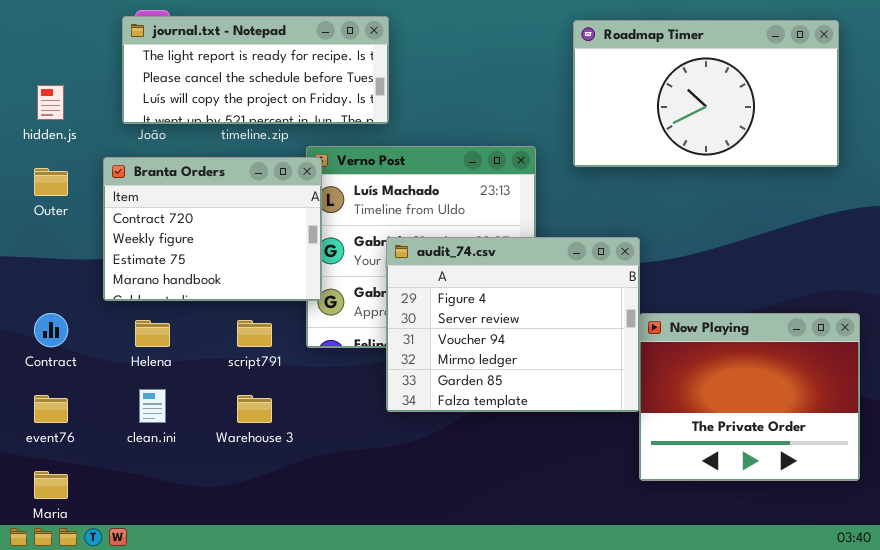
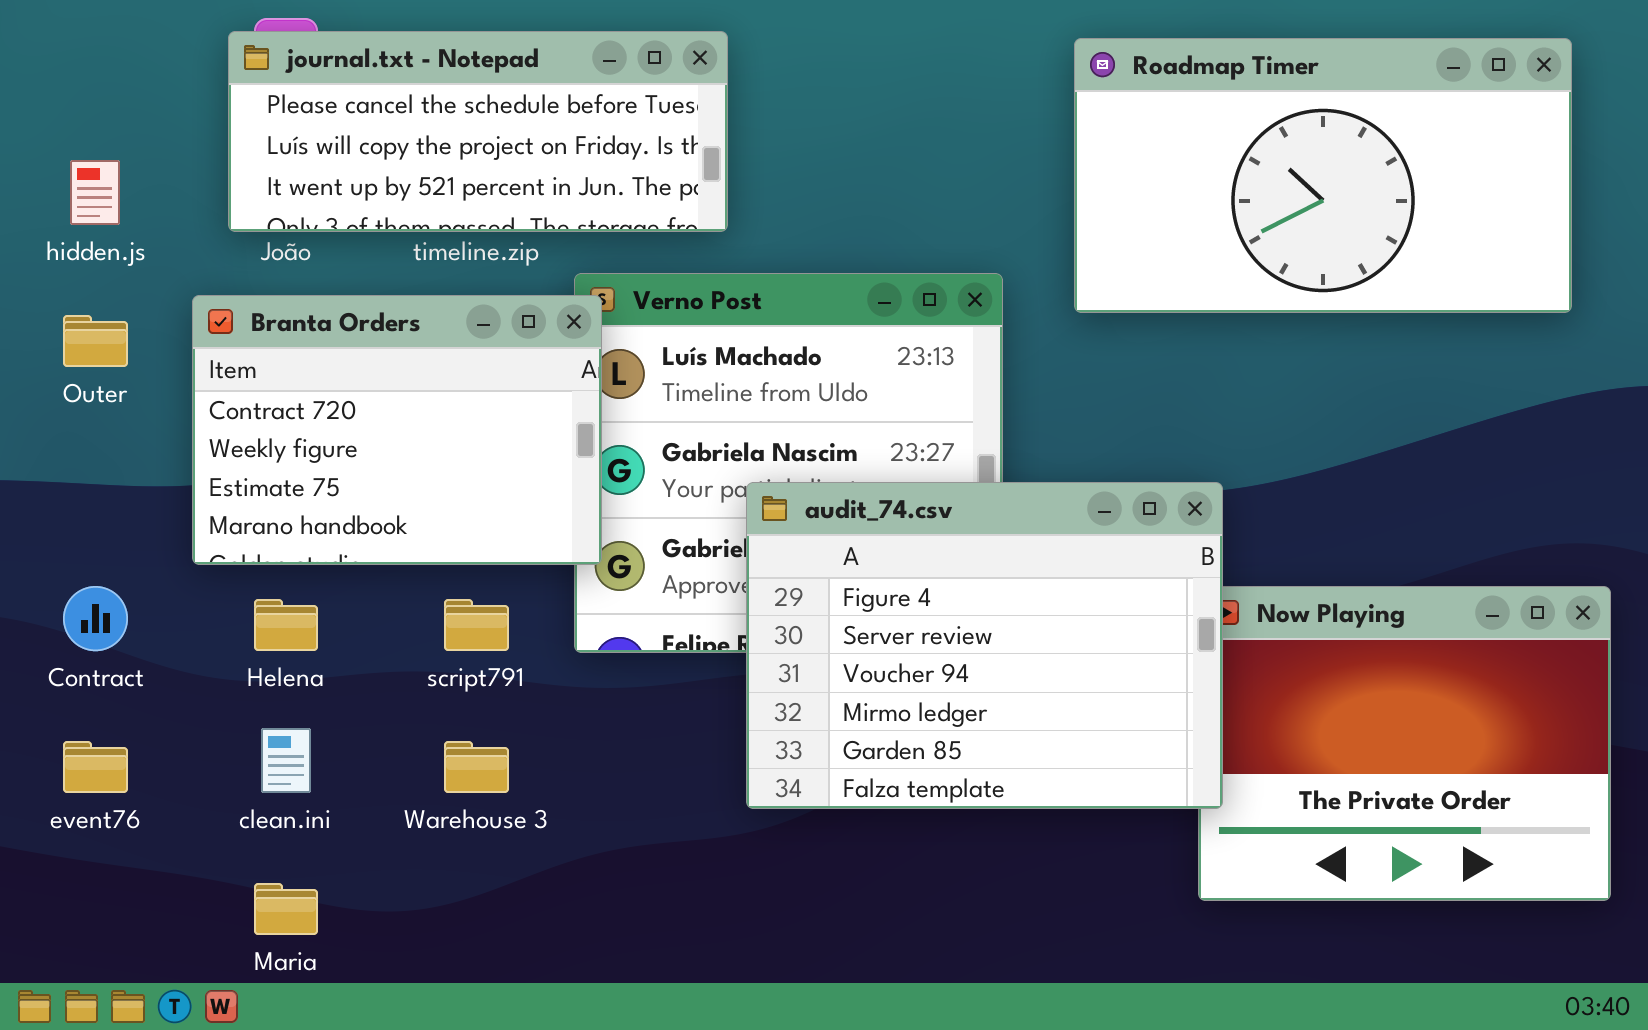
journal.txt - Notepad: [122,16,389,124] -> [228,31,728,232], scrolled down 1 row
audit_74.csv: [386,237,640,412] -> [746,482,1223,809], moved
Maria: [34,471,68,499] -> [254,883,318,935], moved

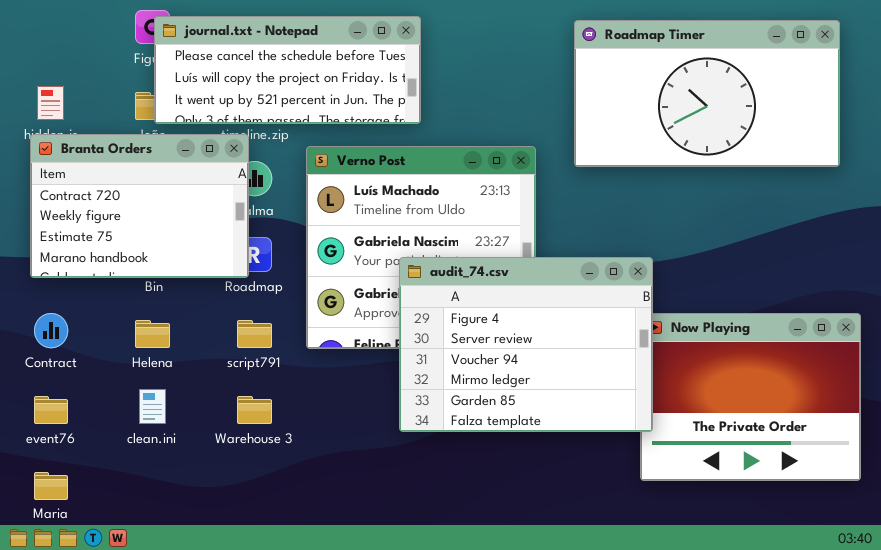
journal.txt - Notepad: [228,31,728,232] -> [154,16,421,124], moved
Branta Orders: [192,295,602,565] -> [30,134,249,278], moved
Maria: [254,883,318,935] -> [34,472,68,500], moved

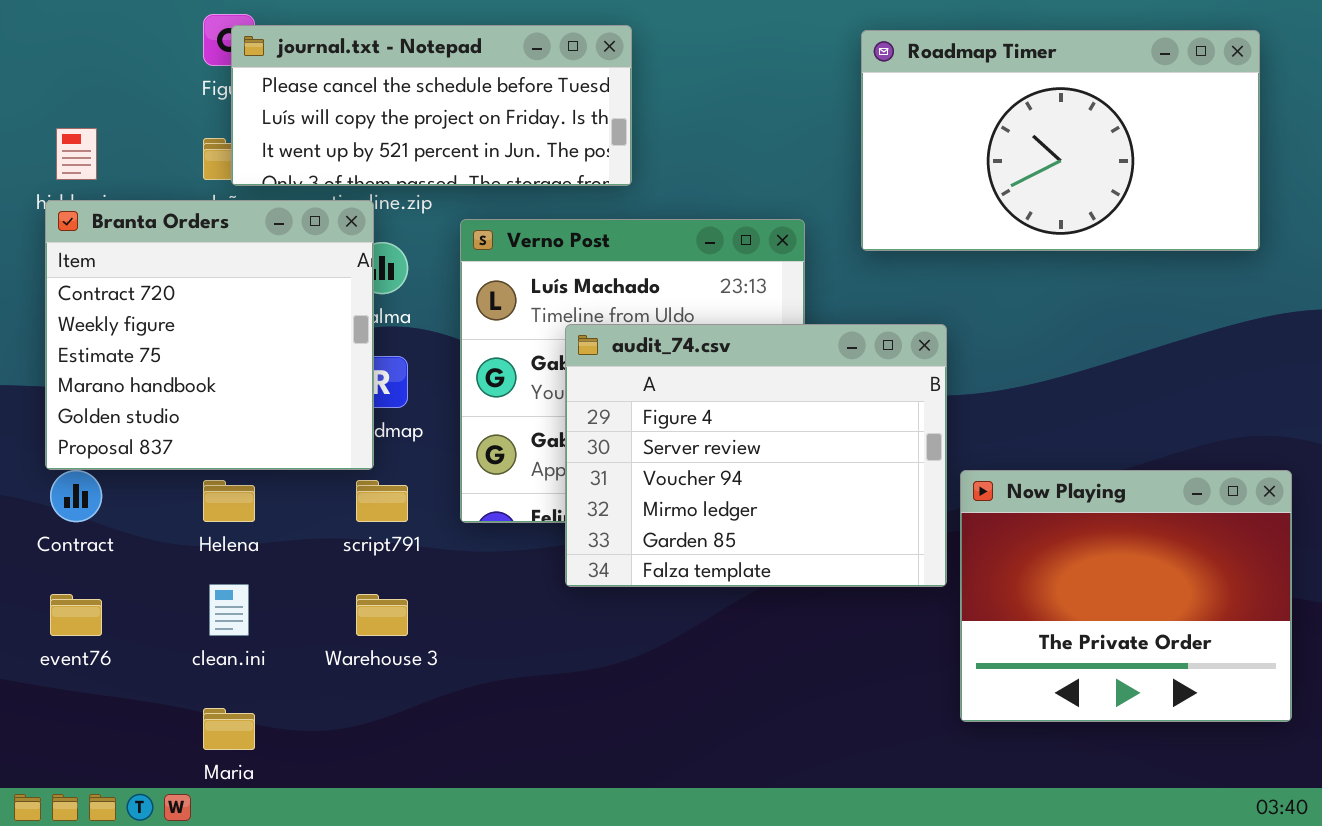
Branta Orders: [30,134,249,278] -> [45,200,374,470], resized
audit_74.csv: [399,257,653,432] -> [565,324,947,587], moved
Maria: [34,472,68,500] -> [203,708,255,750], moved

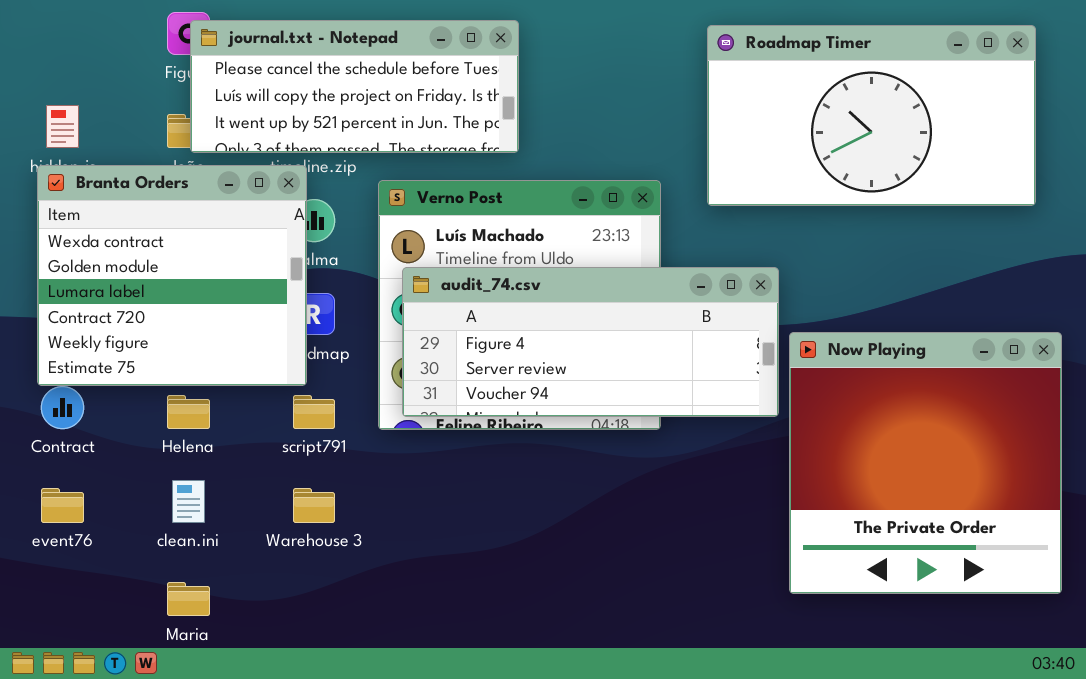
Branta Orders: [45,200,374,470] -> [37,165,307,386], scrolled up 3 rows
audit_74.csv: [565,324,947,587] -> [402,267,779,417], resized
Now Playing: [960,470,1292,722] -> [789,332,1062,594], resized

